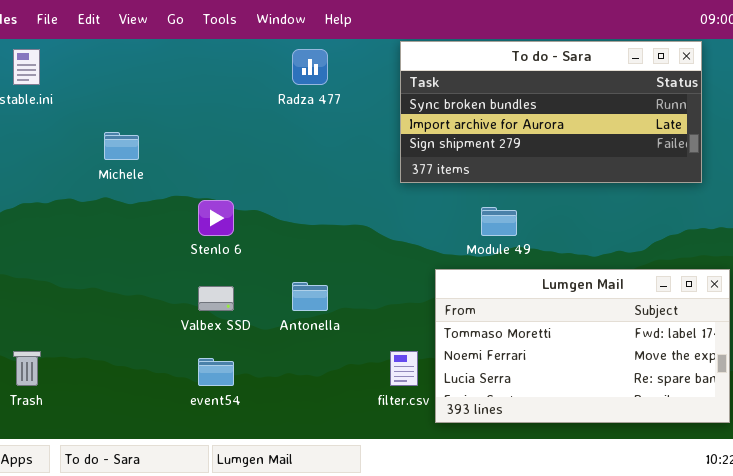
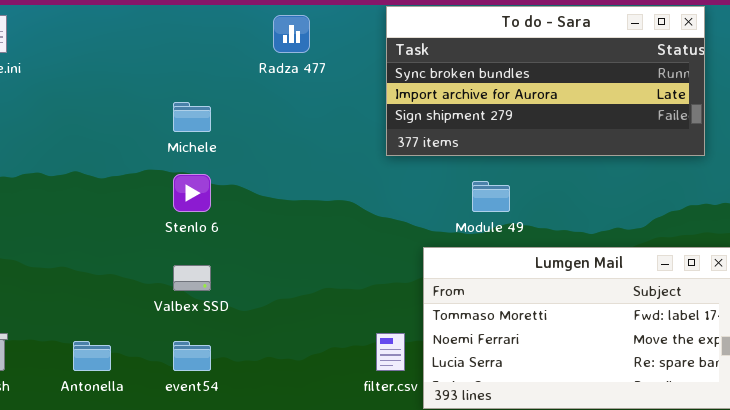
Michele: [104,132,139,160] -> [173,102,211,132], moved
Antonella: [292,282,328,311] -> [73,341,111,371], moved

